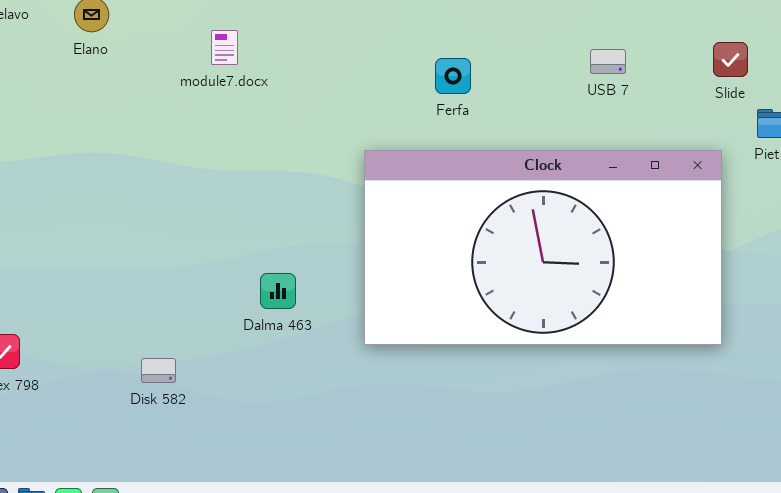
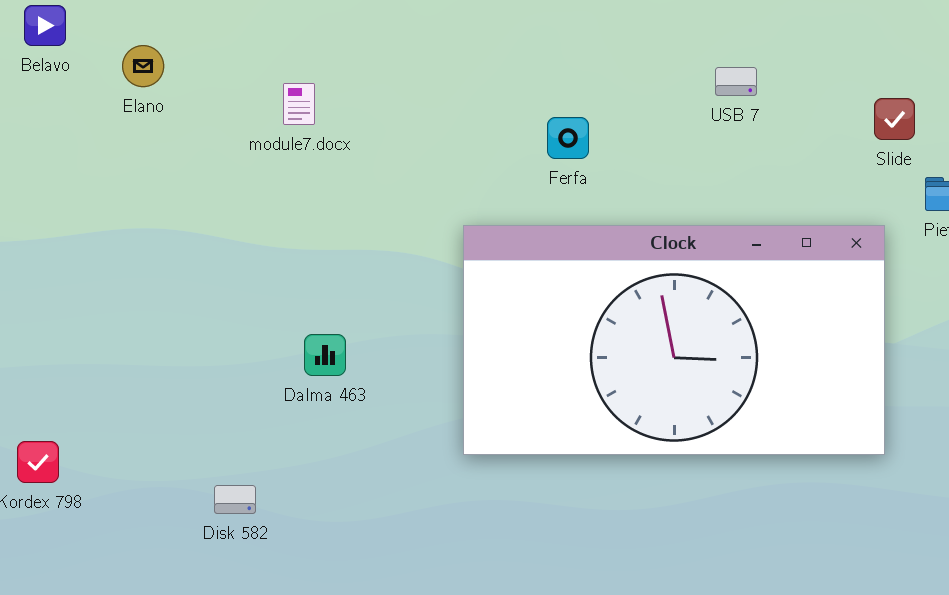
USB 7: [590,49,626,74] -> [715,67,757,96], moved
Dalma 463: [260,273,296,309] -> [304,334,346,376], moved
Disk 582: [141,358,176,383] -> [214,485,256,514], moved

